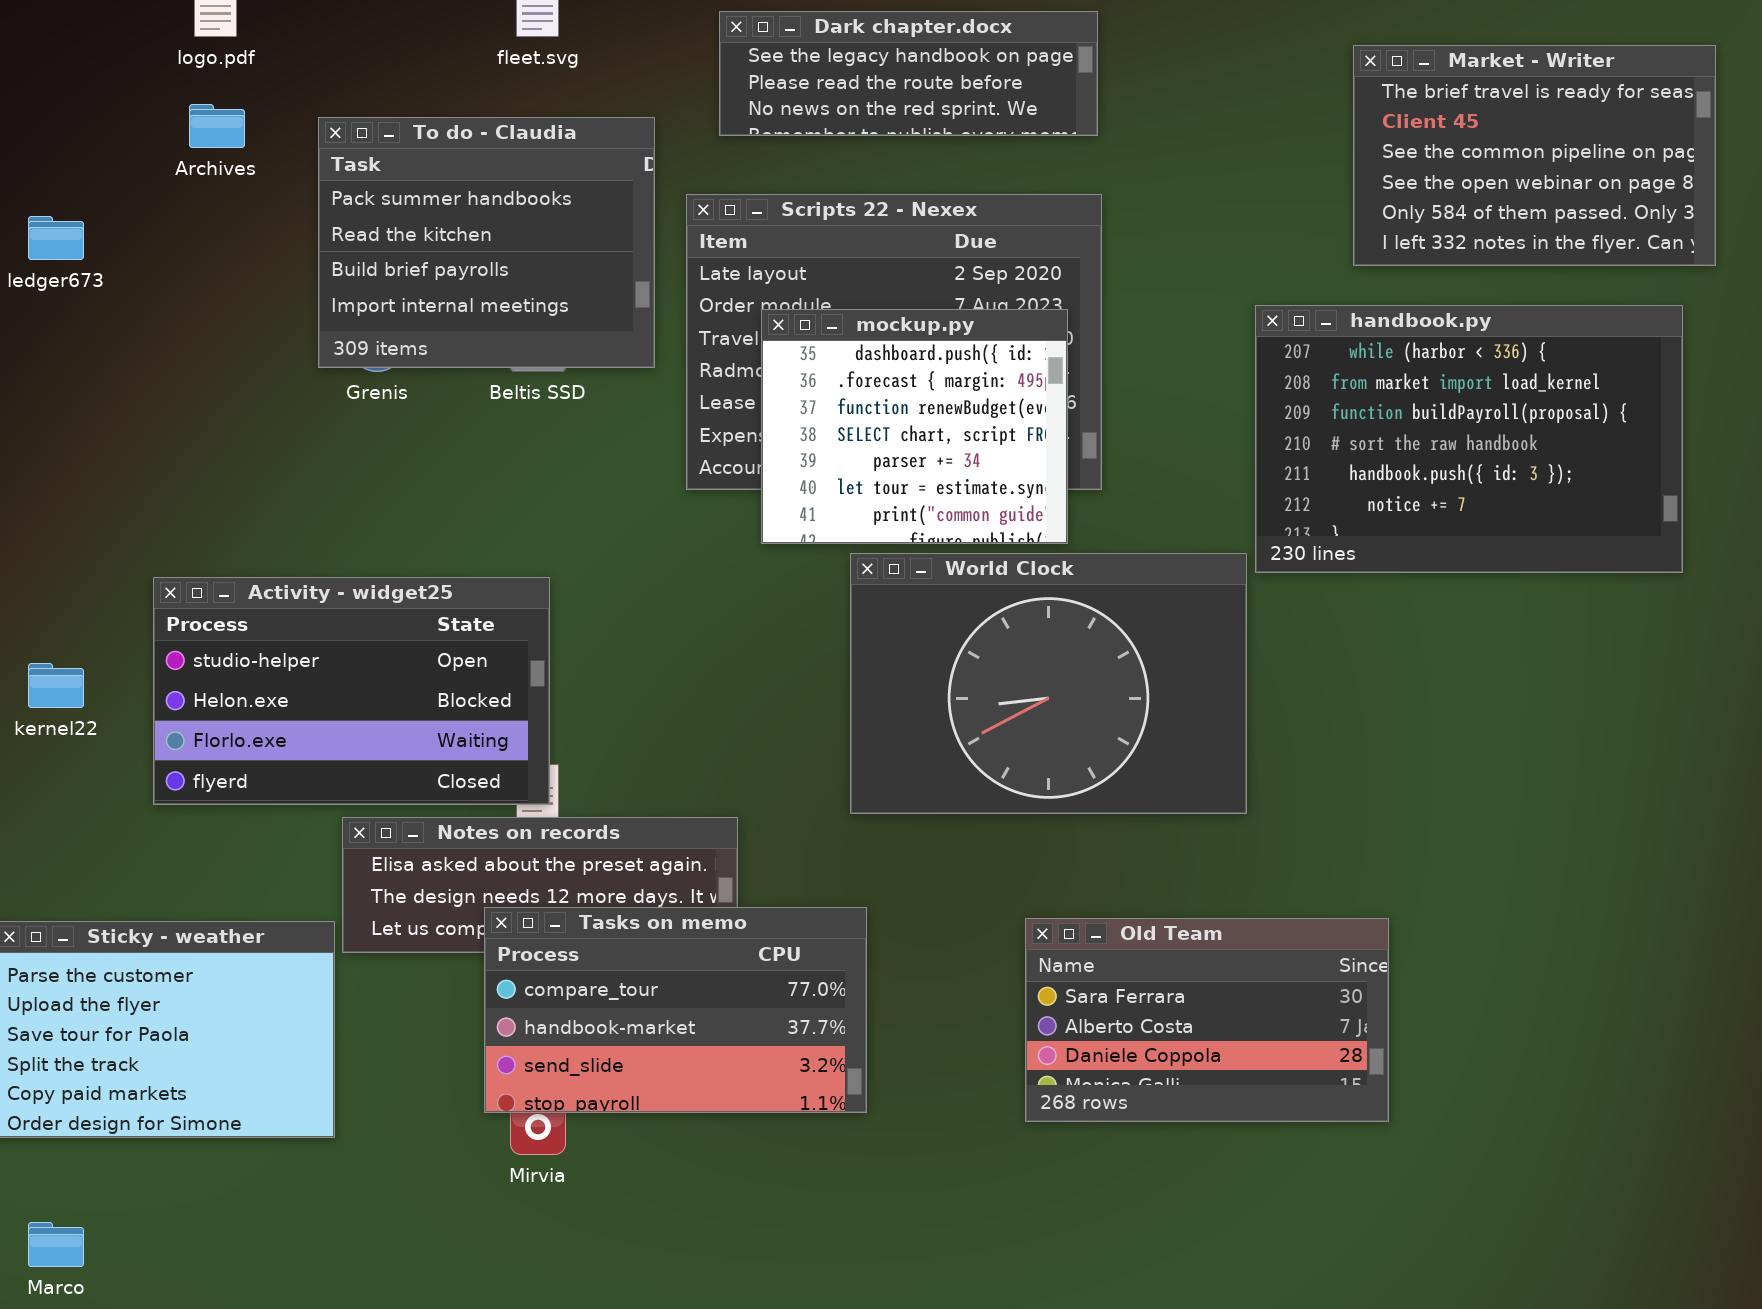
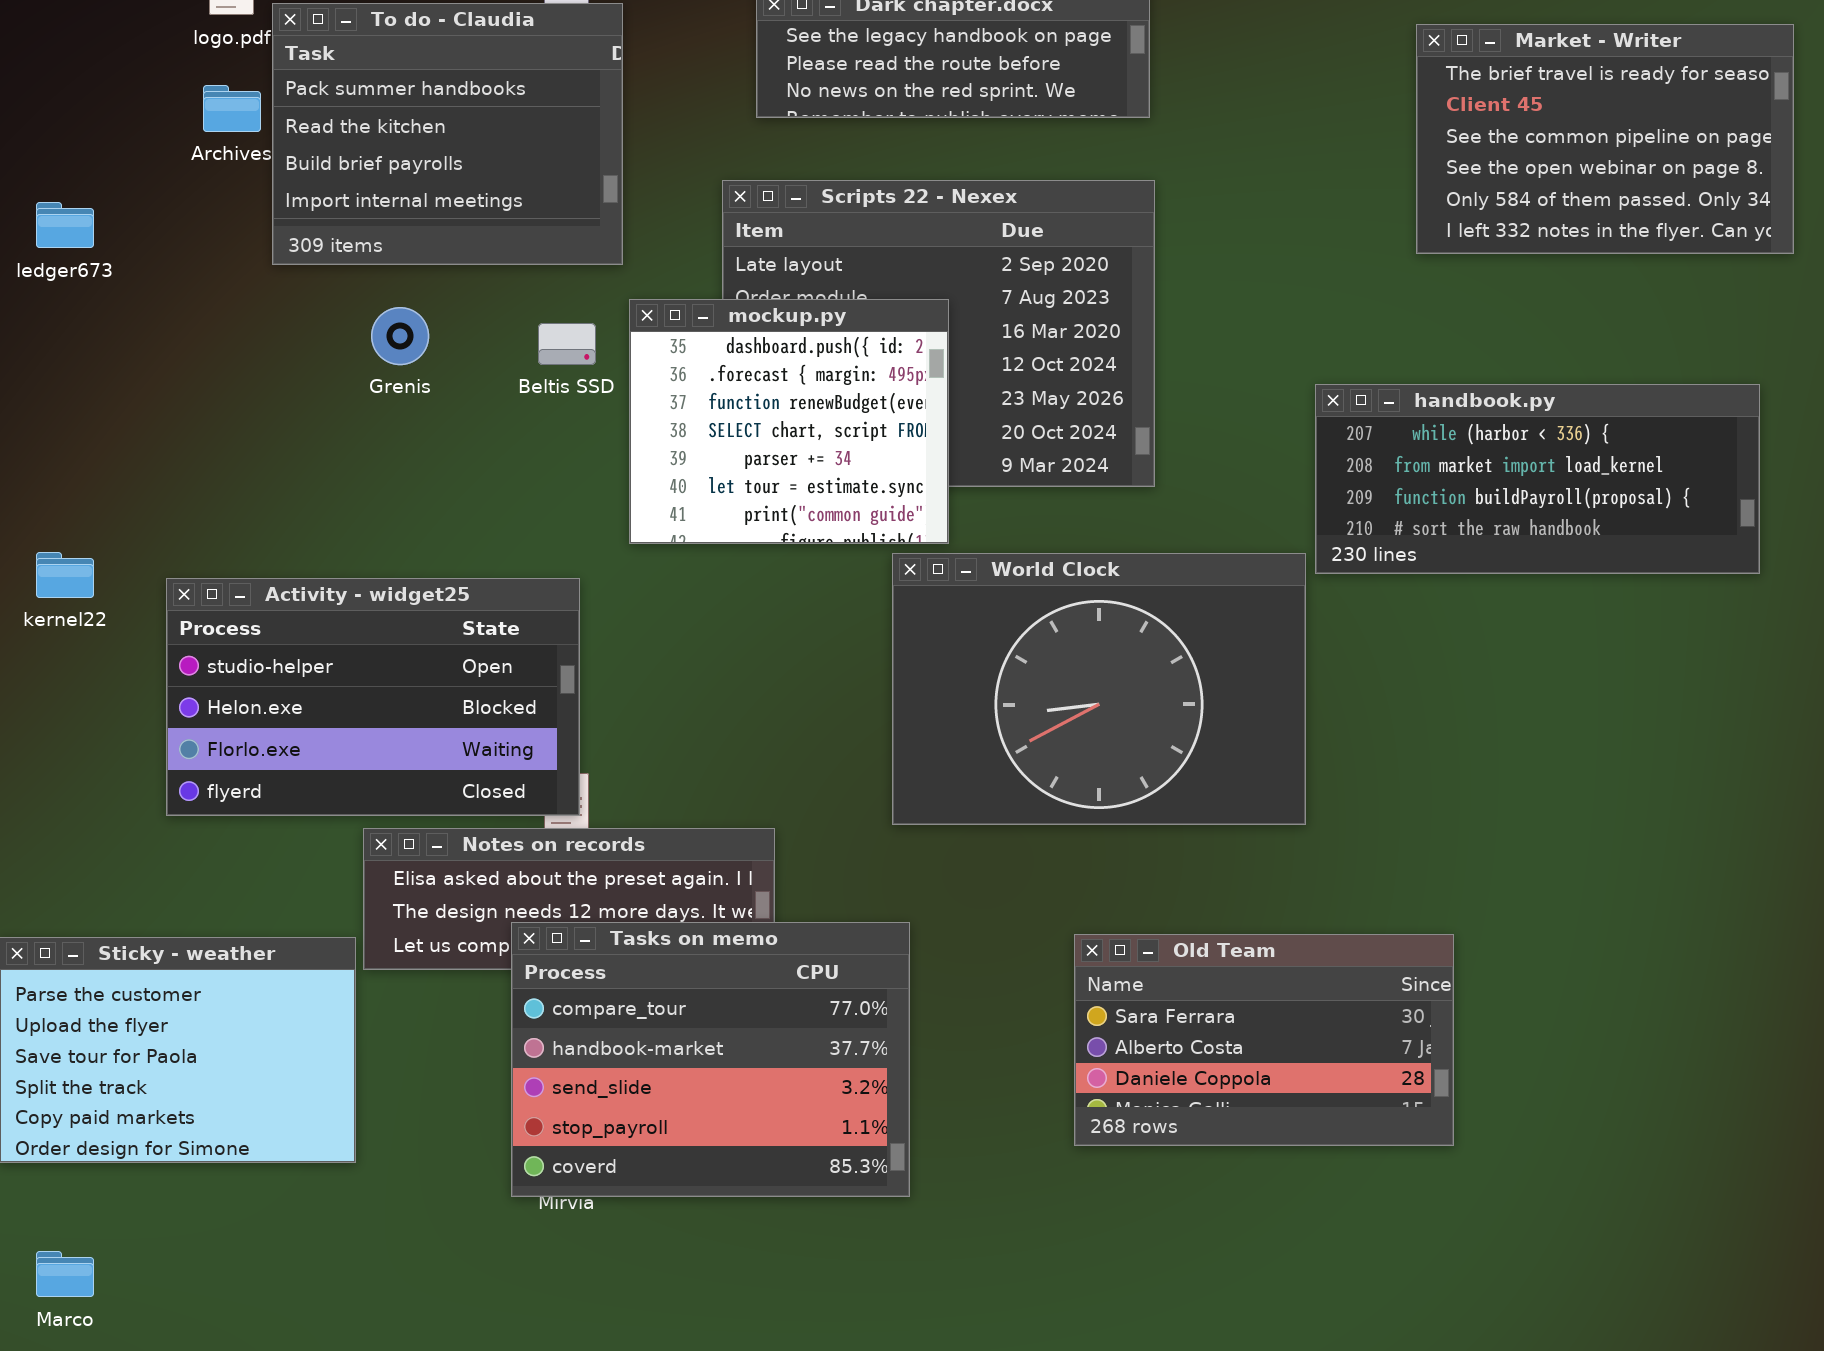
To do - Claudia: [318,117,655,368] -> [272,3,623,265], moved
handbook.py: [1255,305,1683,573] -> [1315,384,1760,574], resized
mockup.py: [761,309,1068,544] -> [629,299,949,544], moved
kernel22: [28,663,84,708] -> [36,552,94,598], moved
Tasks on memo: [484,907,867,1113] -> [511,922,910,1197], resized

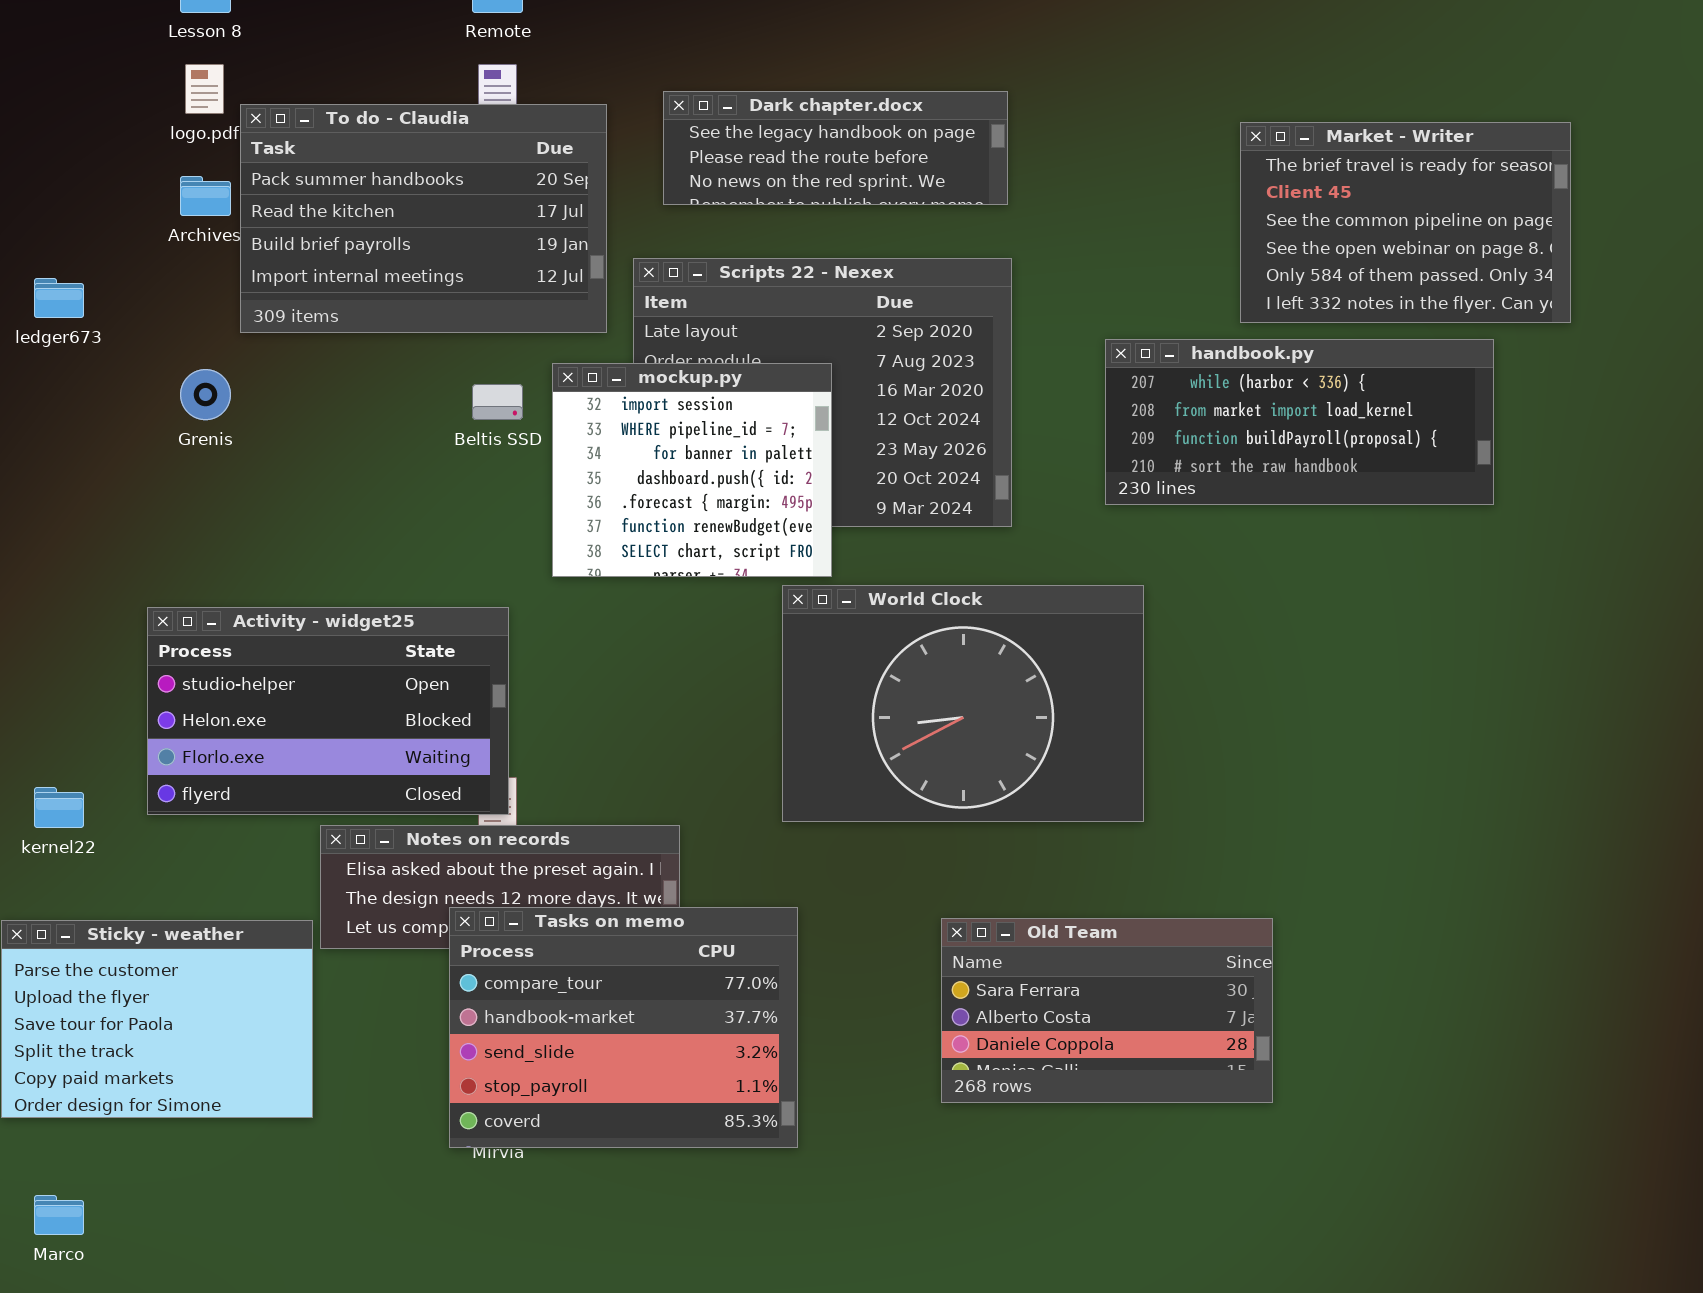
To do - Claudia: [272,3,623,265] -> [240,104,607,333], resized
mockup.py: [629,299,949,544] -> [552,363,832,577], scrolled up 3 rows
Grenis: [371,307,429,365] -> [180,369,231,420], moved
handbook.py: [1315,384,1760,574] -> [1105,339,1494,505], moved
kernel22: [36,552,94,598] -> [34,787,84,828], moved

